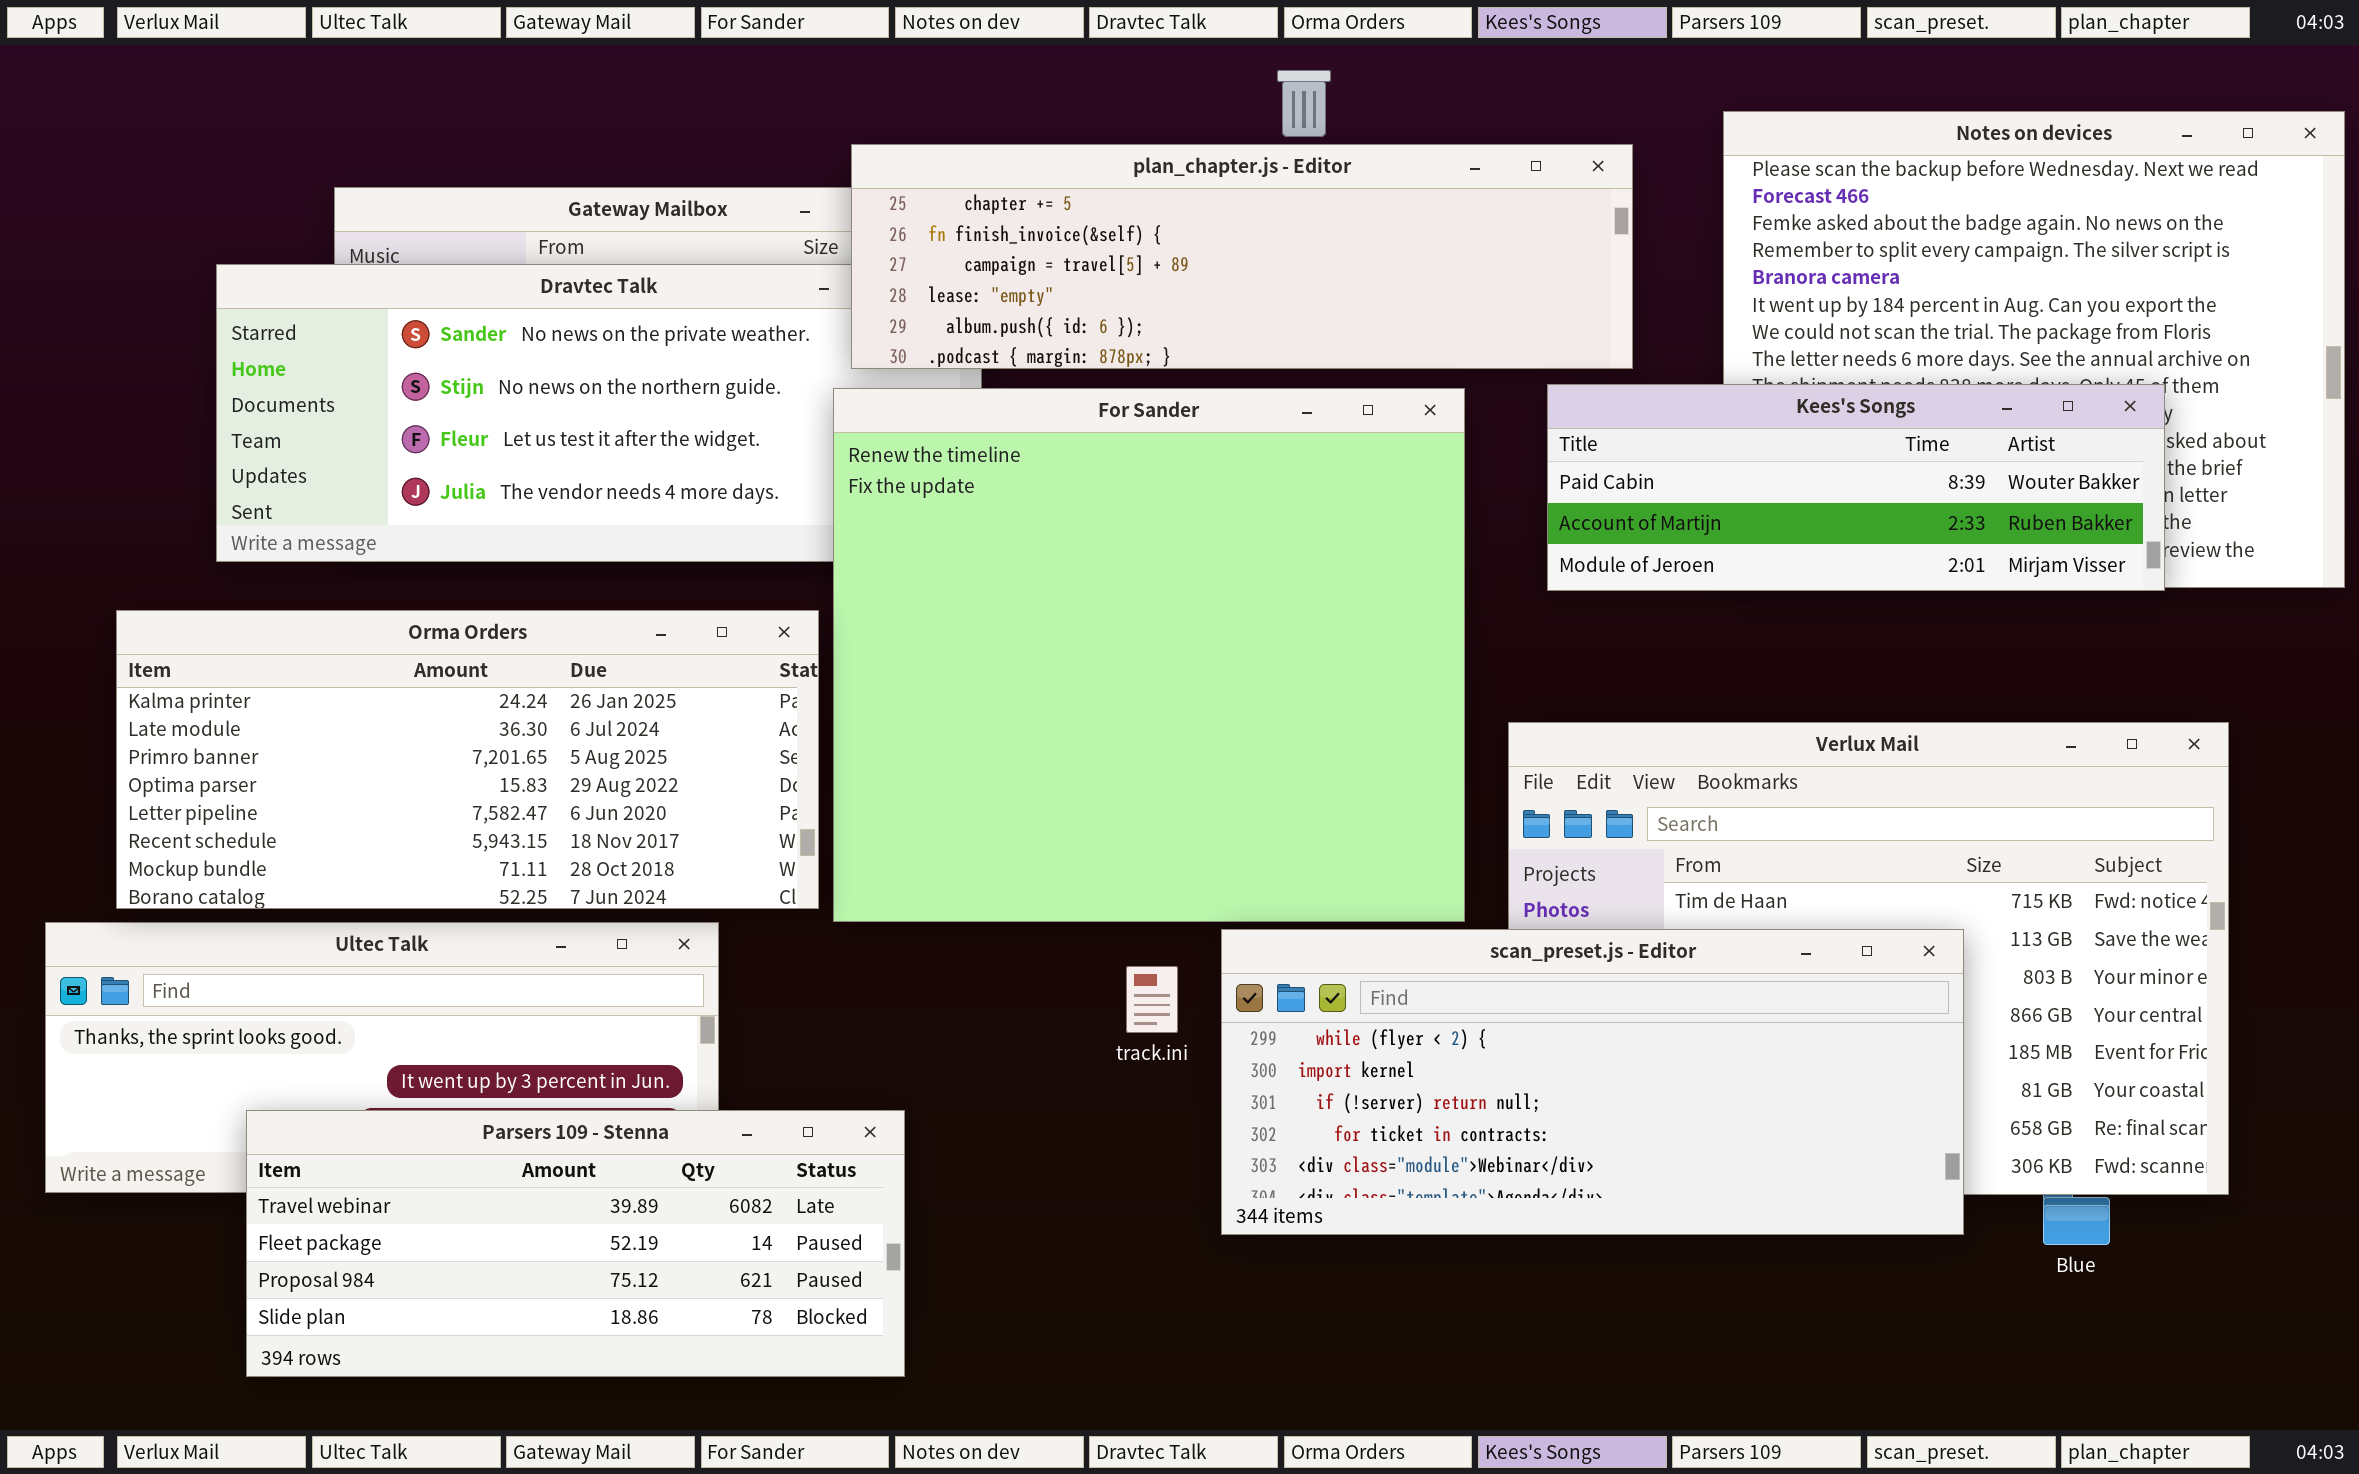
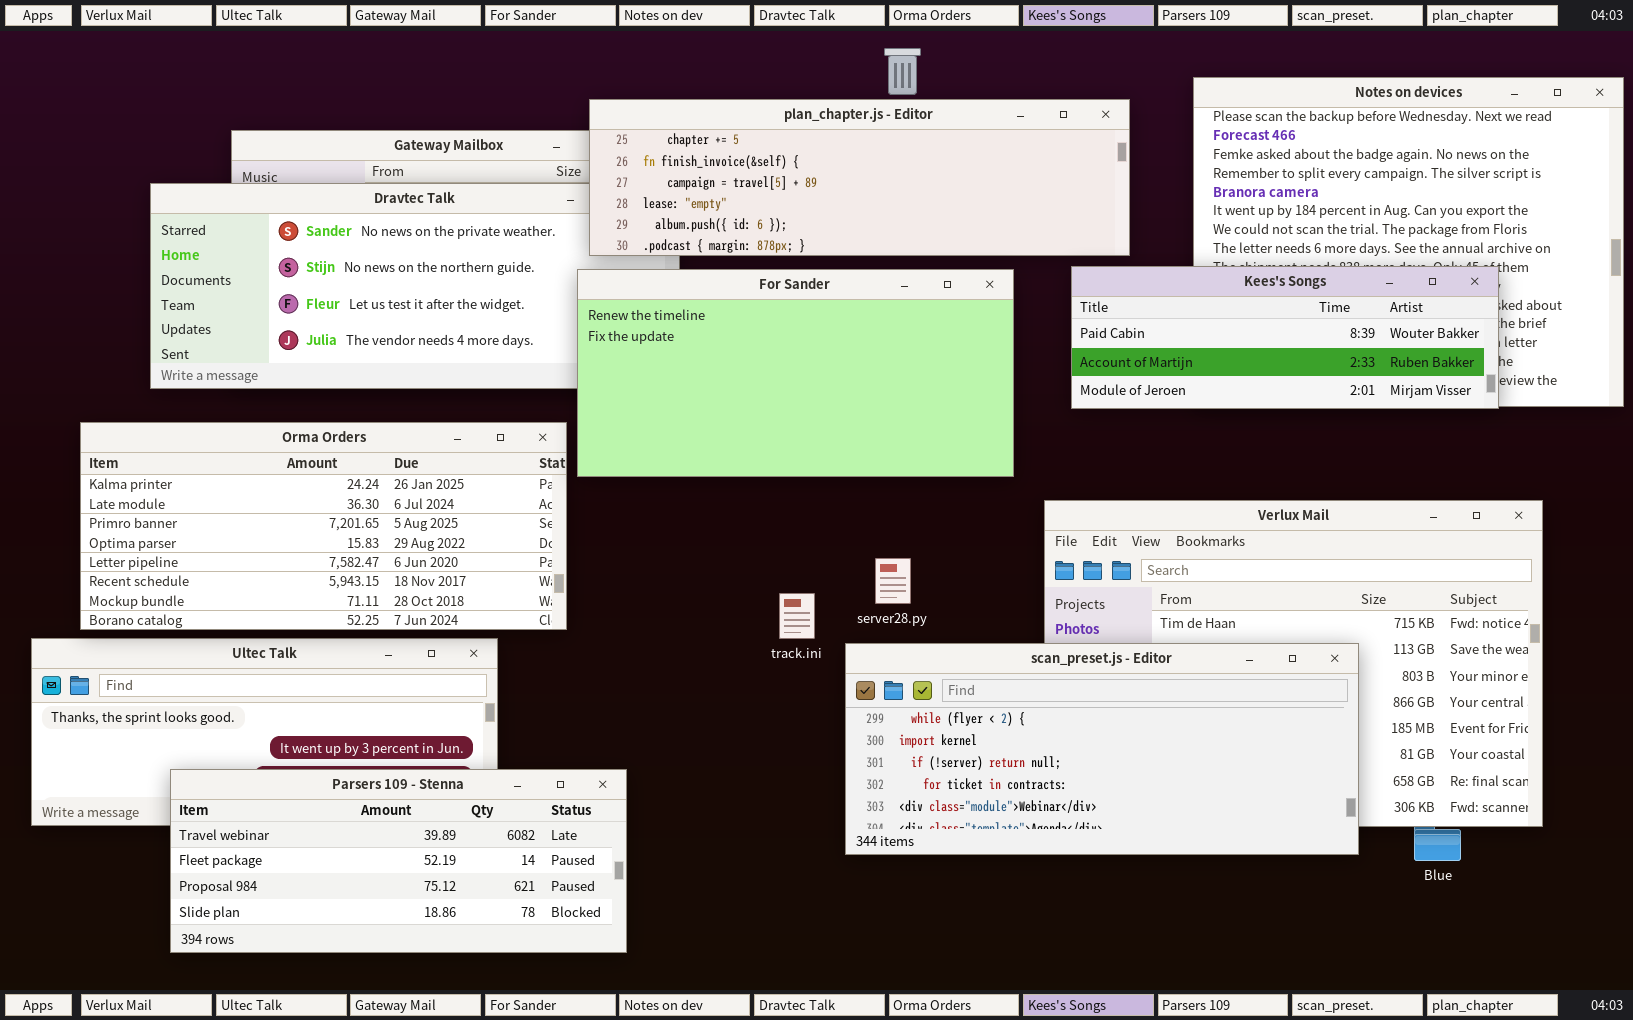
For Sander: [833,388,1465,922] -> [577,269,1014,477], resized
track.ini: [1126,966,1178,1033] -> [779,593,815,639], moved

